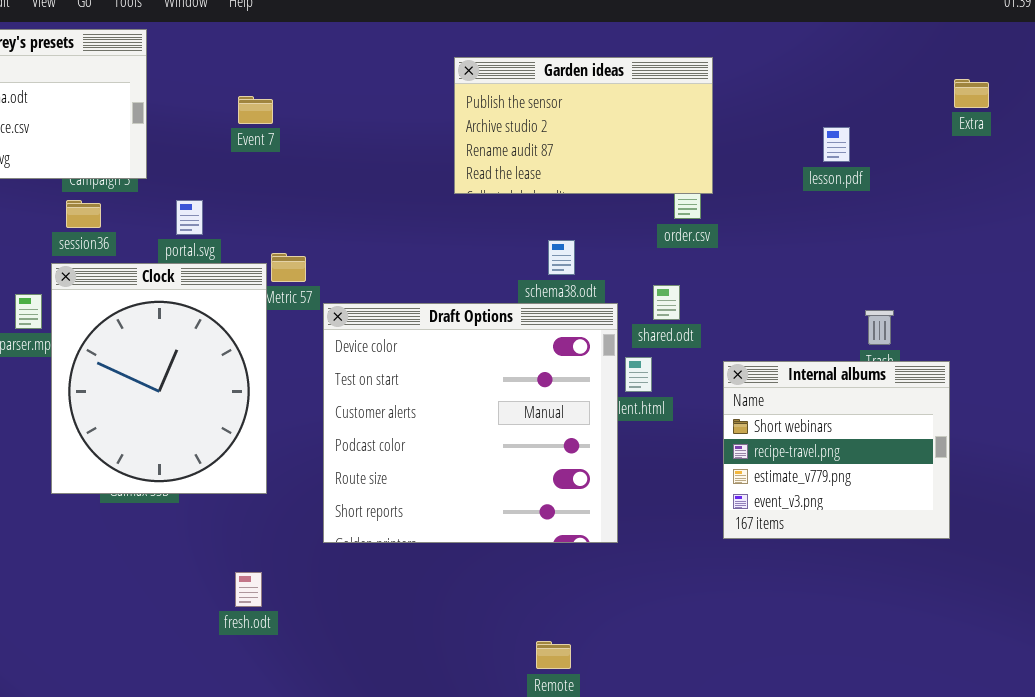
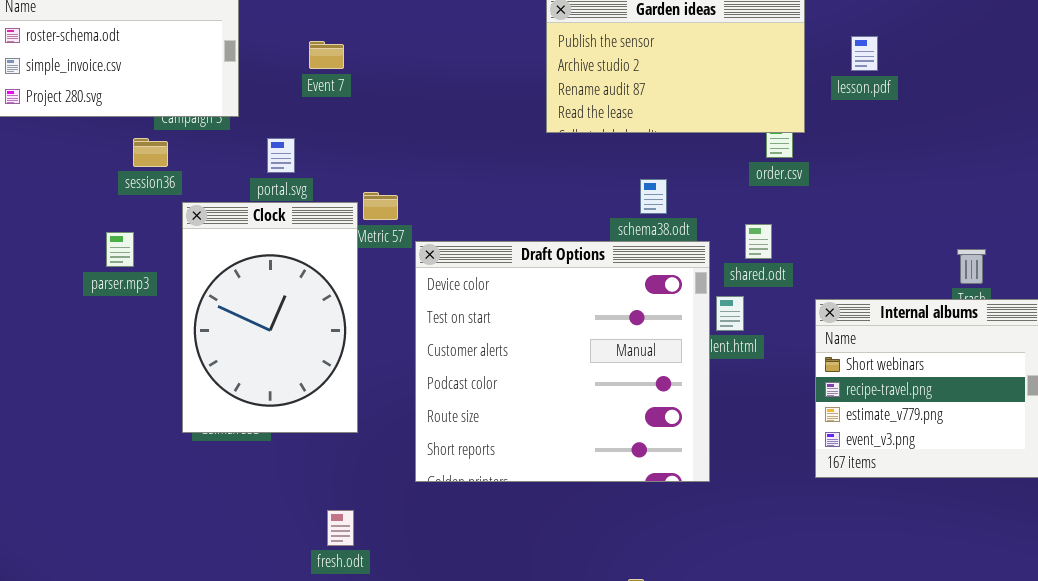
Event 7: [238,96,273,124] -> [309,41,344,69], moved
lesson.pdf: [823,127,850,162] -> [851,36,878,71], moved
session36: [66,200,101,228] -> [133,138,168,167], moved
Clock: [51,263,267,494] -> [182,202,358,433], resized

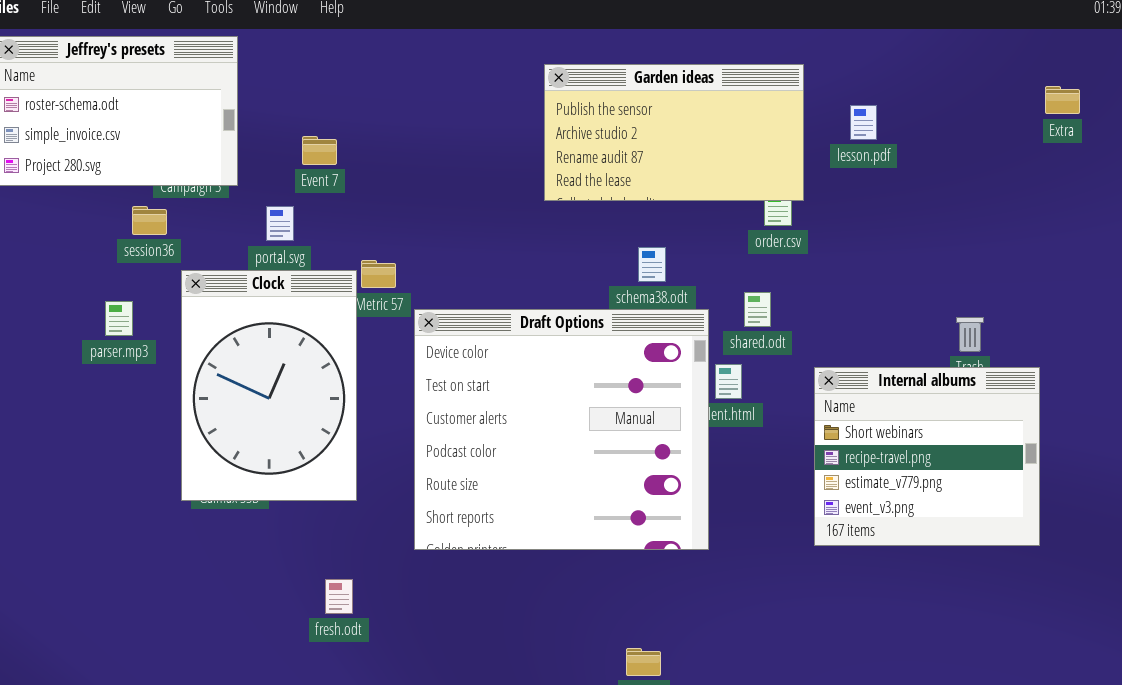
Event 7: [309,41,344,69] -> [302,136,337,165], moved

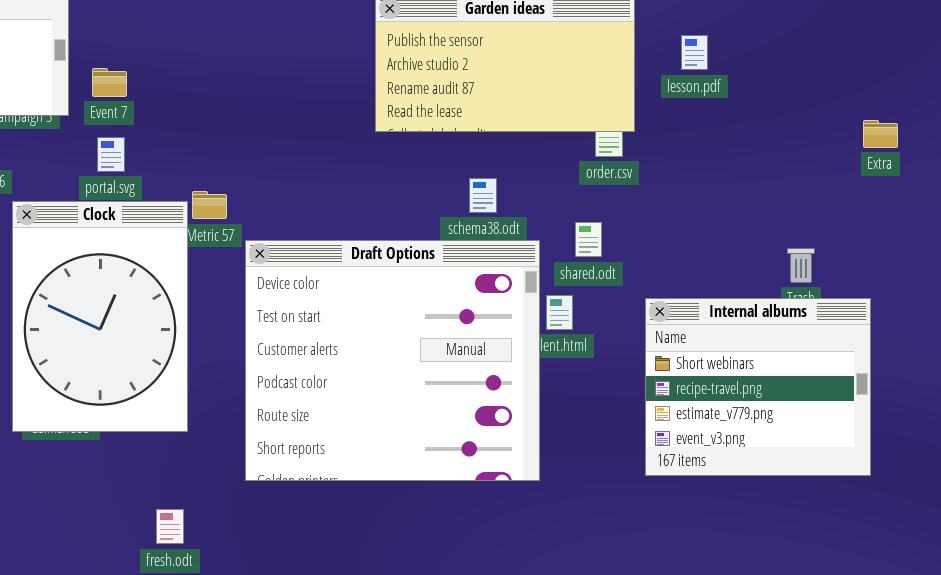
Extra: [1045,86,1080,114] -> [863,120,898,148], moved
Event 7: [302,136,337,165] -> [92,68,127,97], moved

